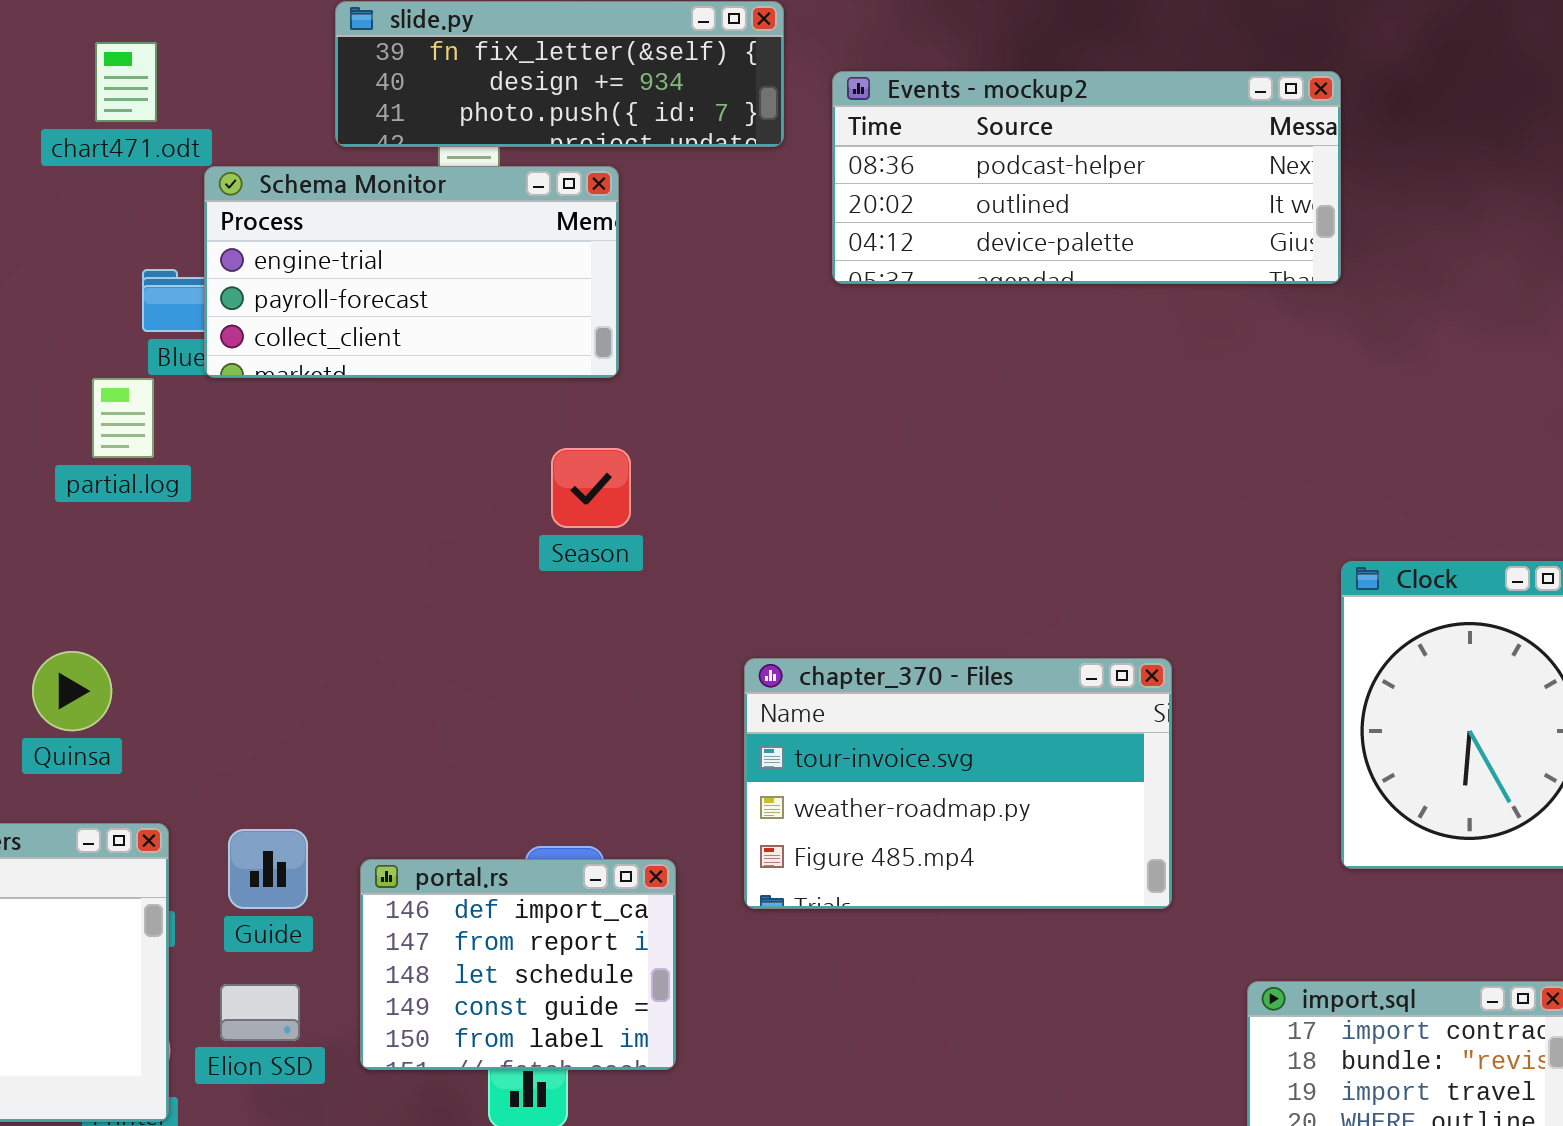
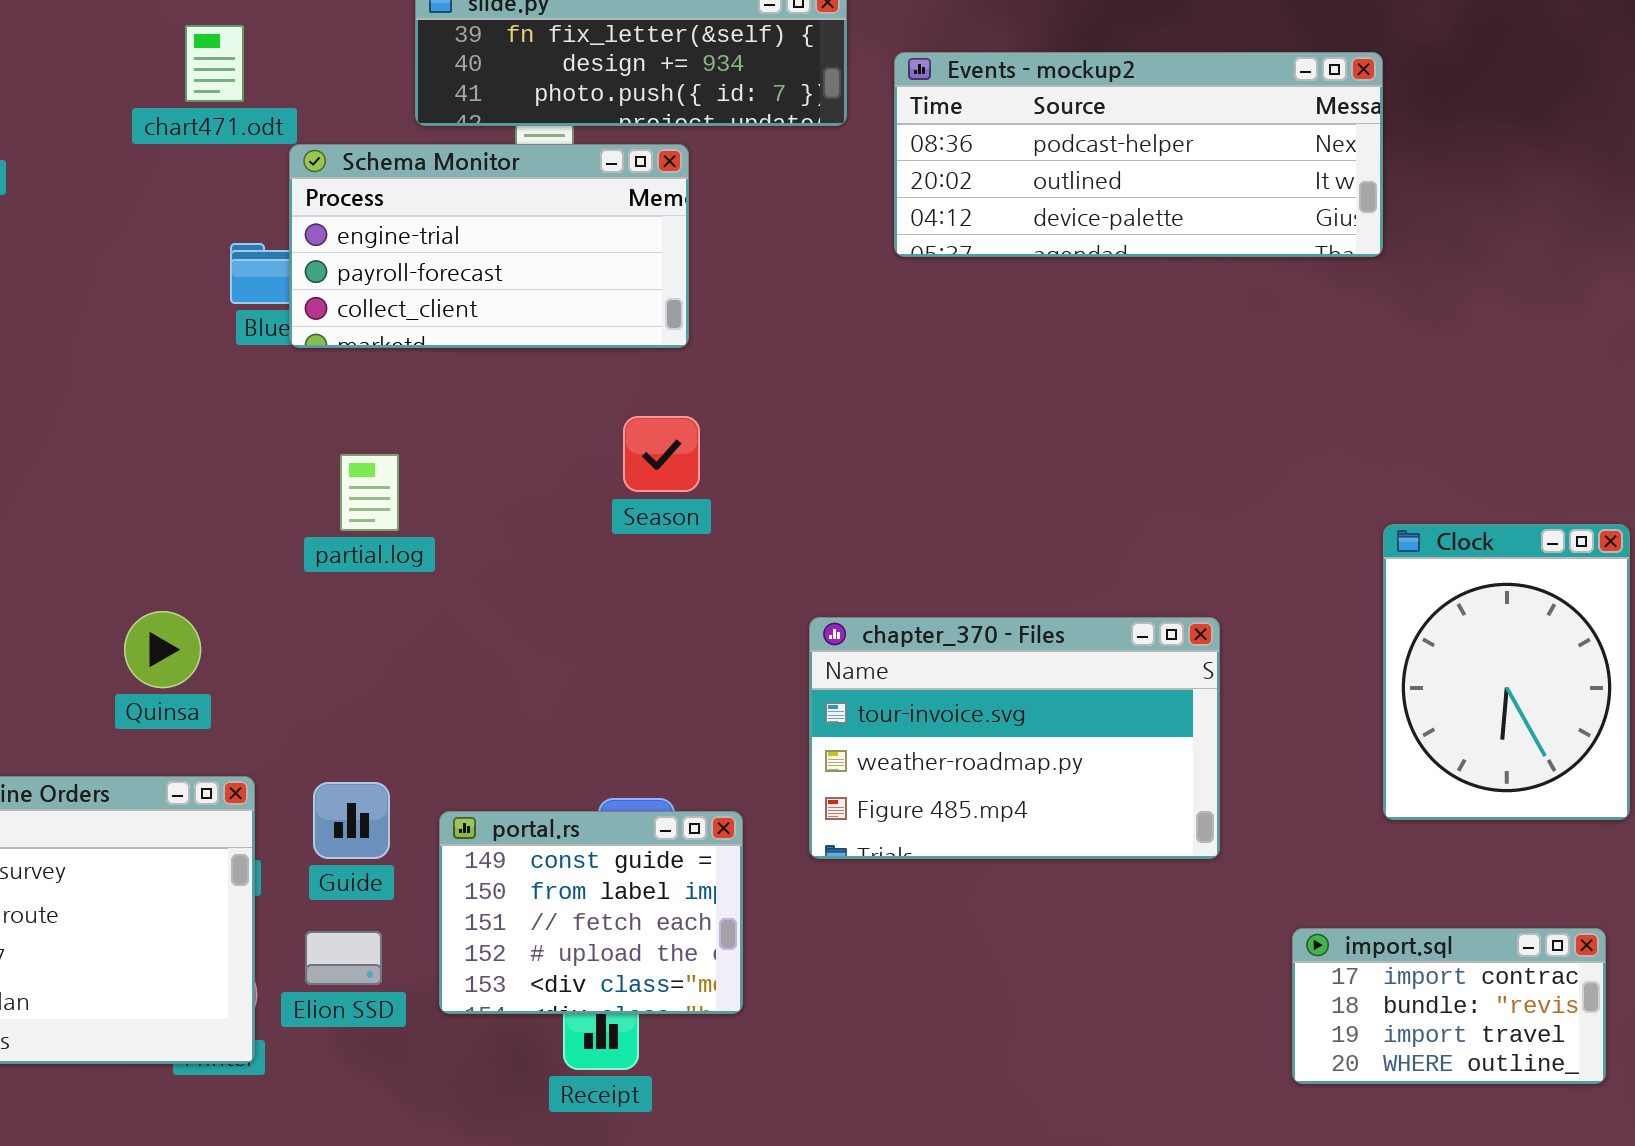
partial.log: [92,378,154,458] -> [340,454,399,531], moved
portal.rs: [360,859,676,1070] -> [439,811,743,1014], scrolled down 3 rows

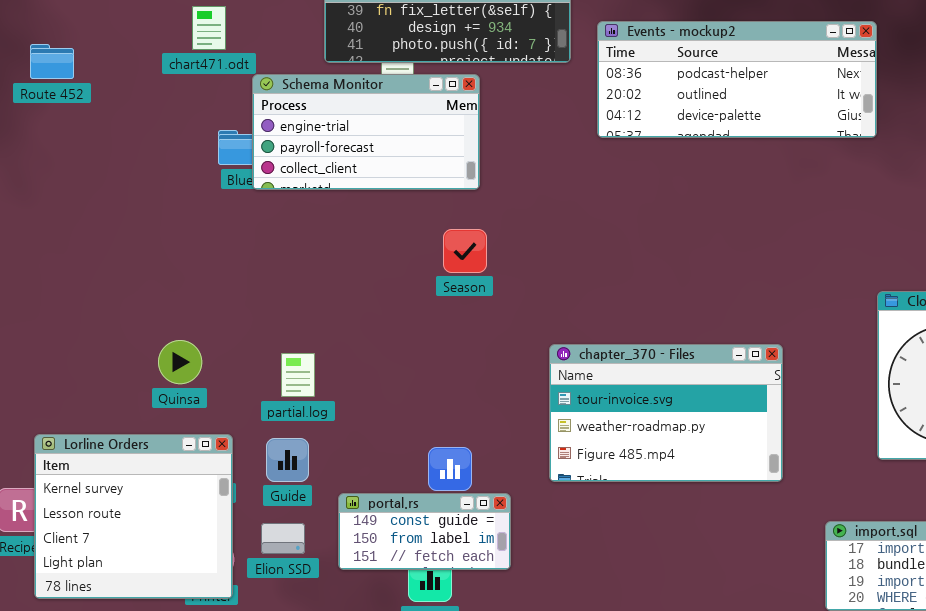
partial.log: [340,454,399,531] -> [281,353,315,397], moved
portal.rs: [439,811,743,1014] -> [338,493,511,570], resized

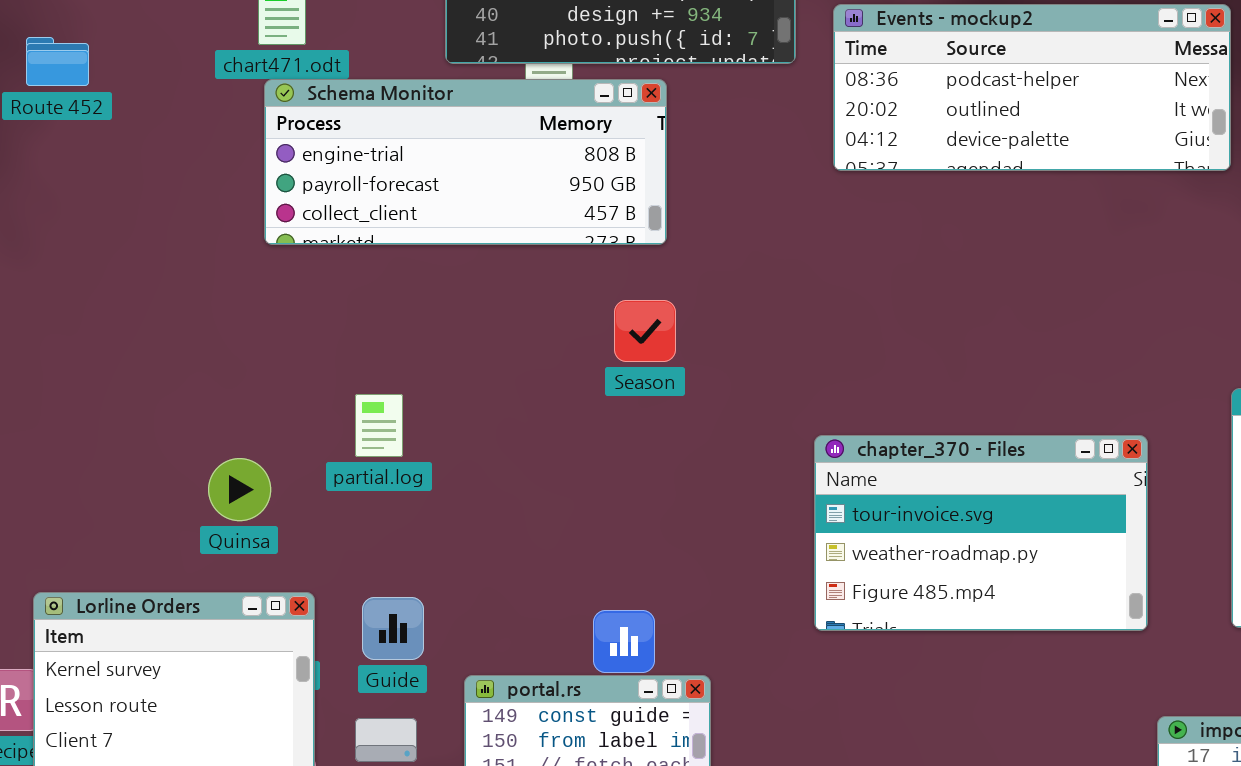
Schema Monitor: [252,74,480,190] -> [264,79,667,245], resized
chapter_370 - Files: [549,344,783,482] -> [814,435,1148,631], moved
partial.log: [281,353,315,397] -> [355,394,403,457], moved

